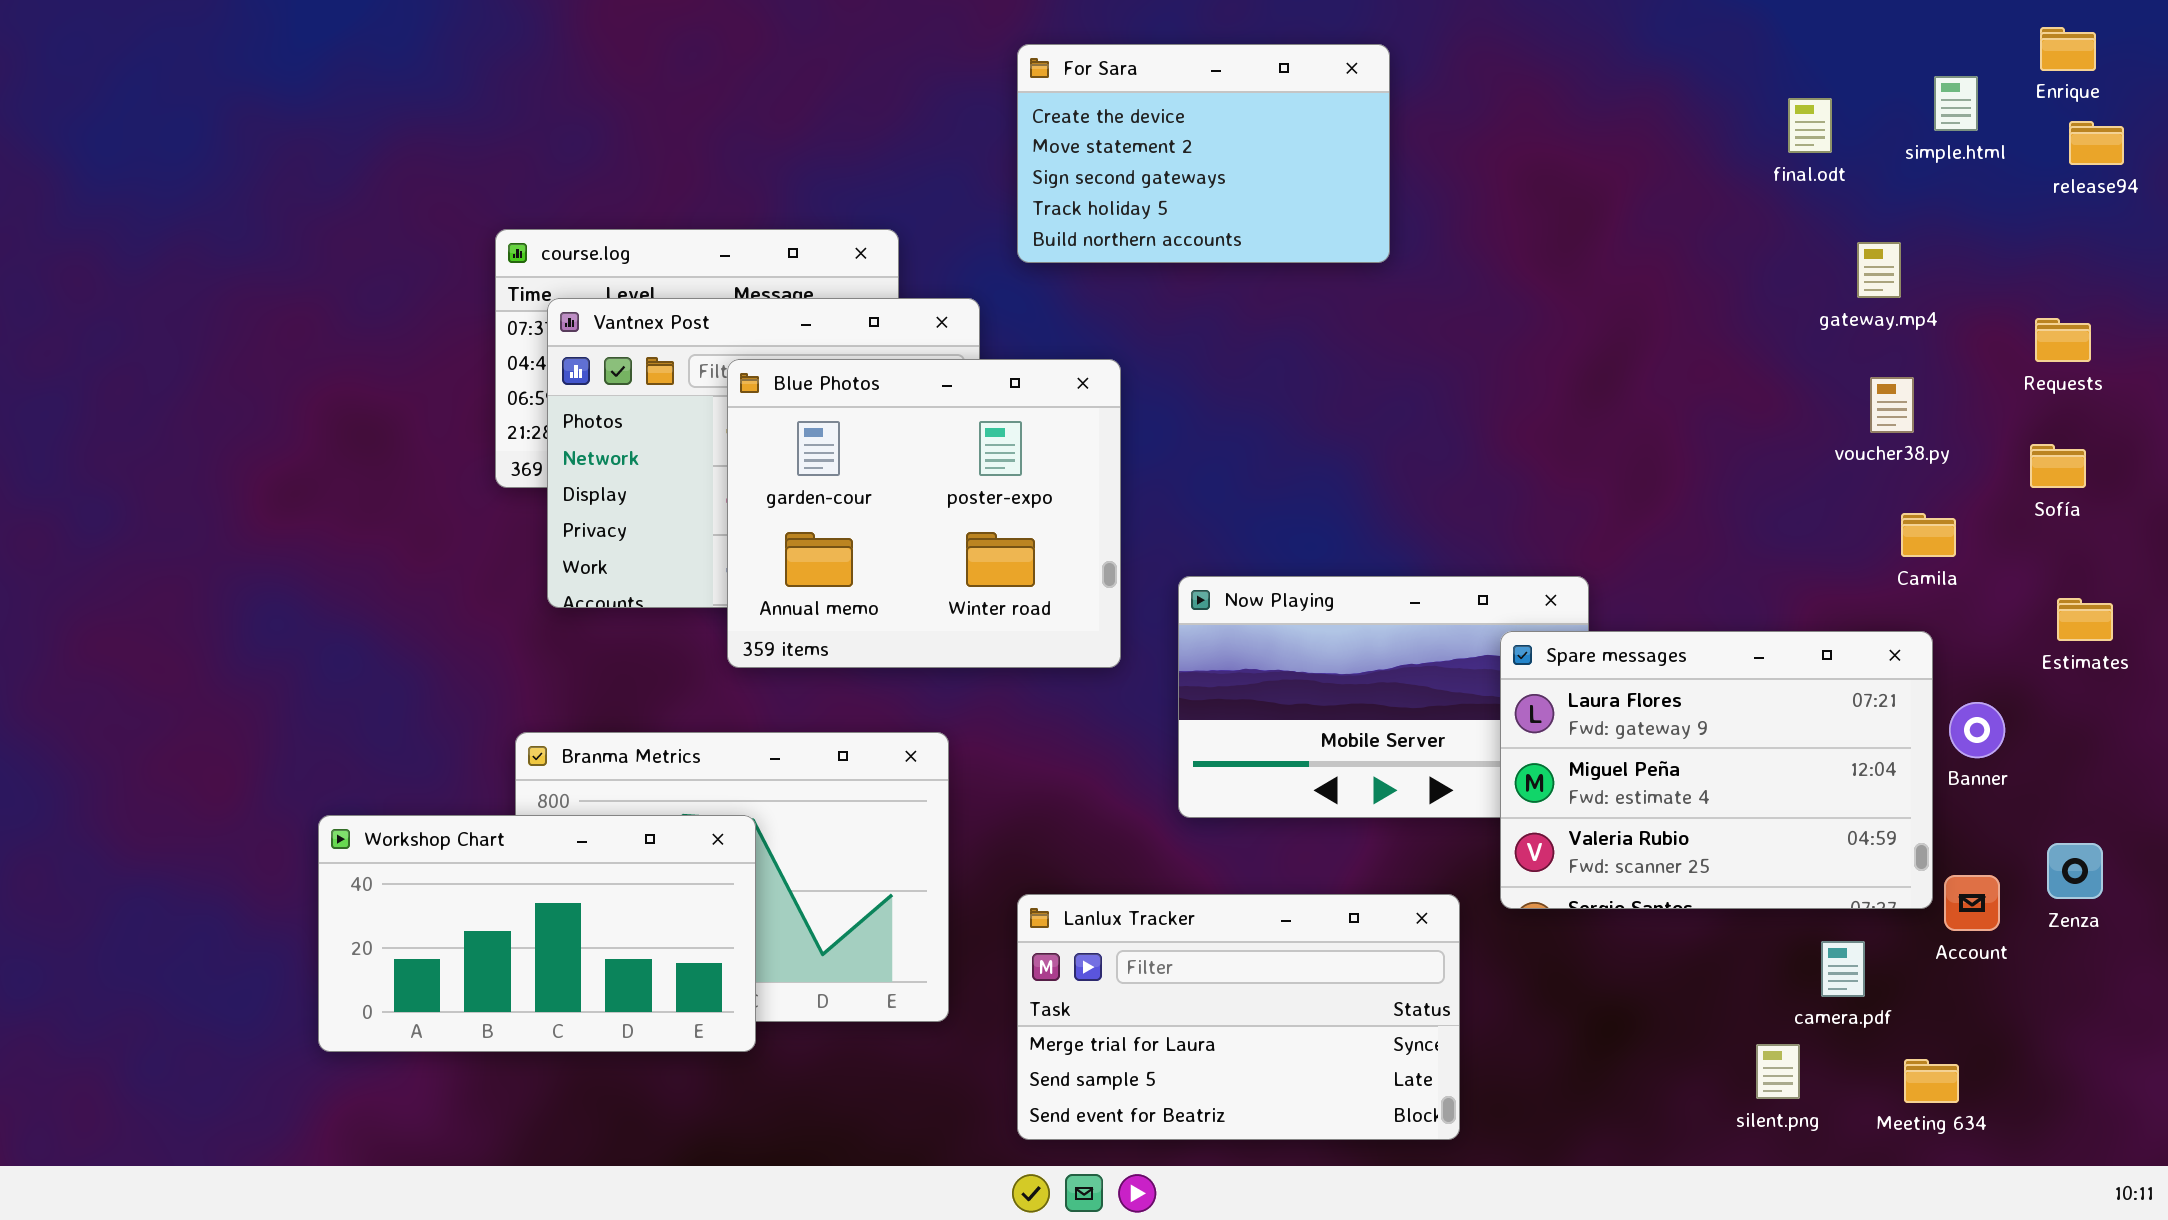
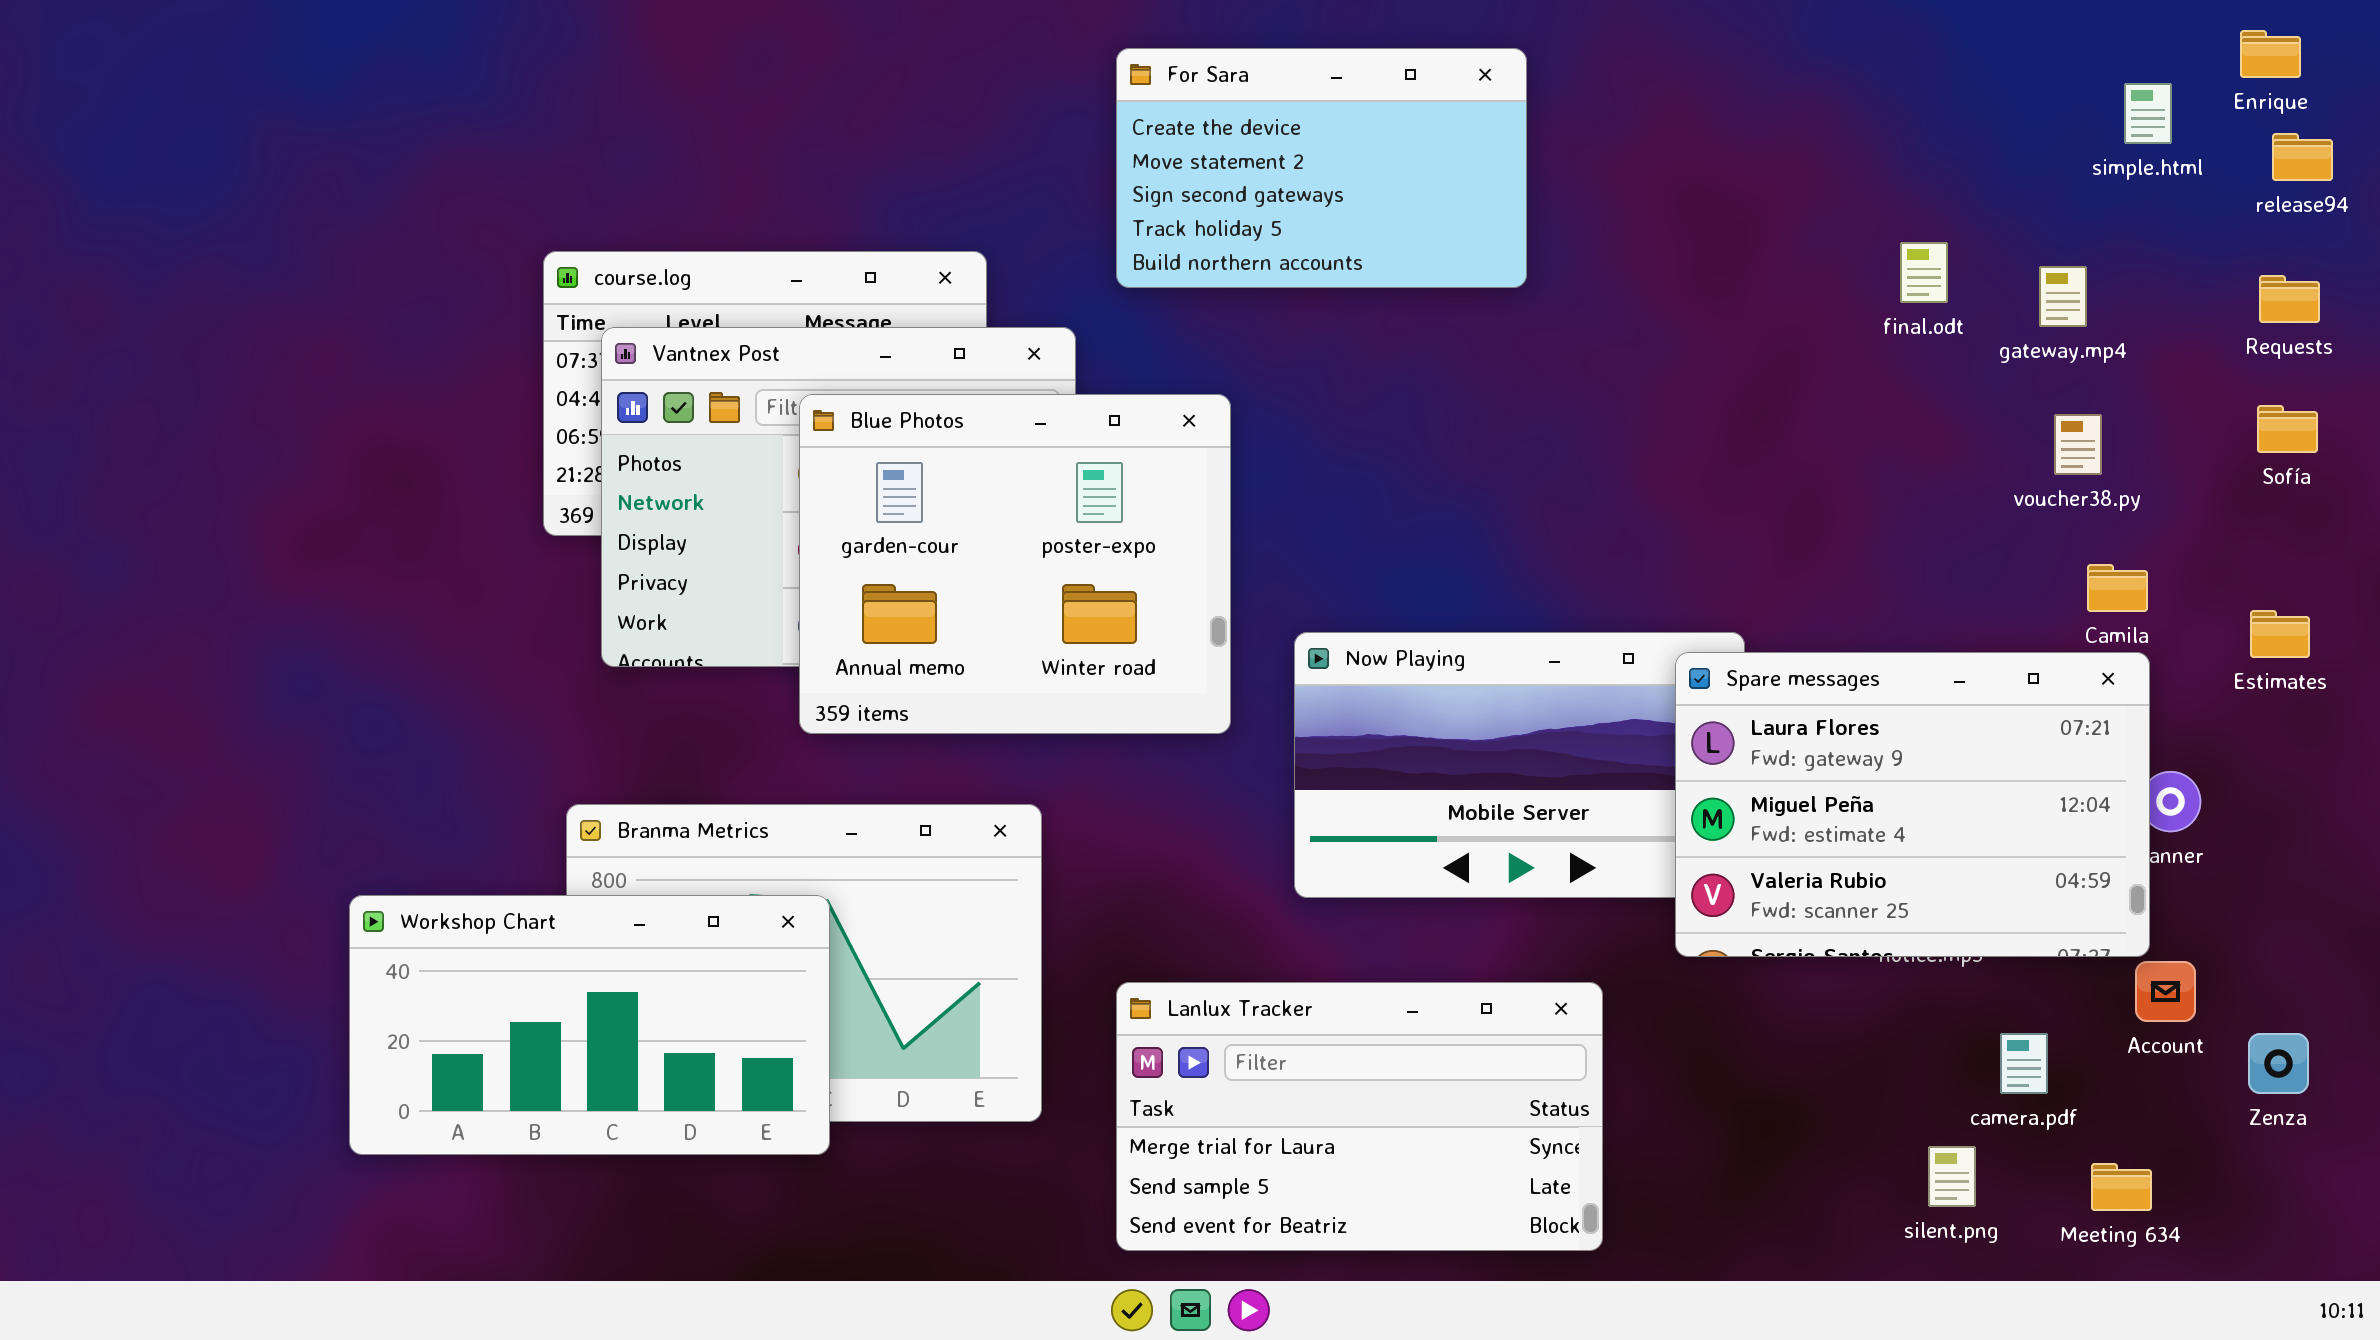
final.odt: [1788,98,1832,153] -> [1900,242,1948,303], moved
Requests: [2035,318,2091,362] -> [2259,275,2320,323], moved
Sofía: [2030,444,2086,488] -> [2257,405,2318,453], moved
Estimates: [2057,598,2113,641] -> [2250,610,2310,658], moved
Spare messages: [1500,631,1933,909] -> [1675,652,2150,957], moved
Zenza: [2047,843,2103,899] -> [2248,1033,2309,1094], moved

